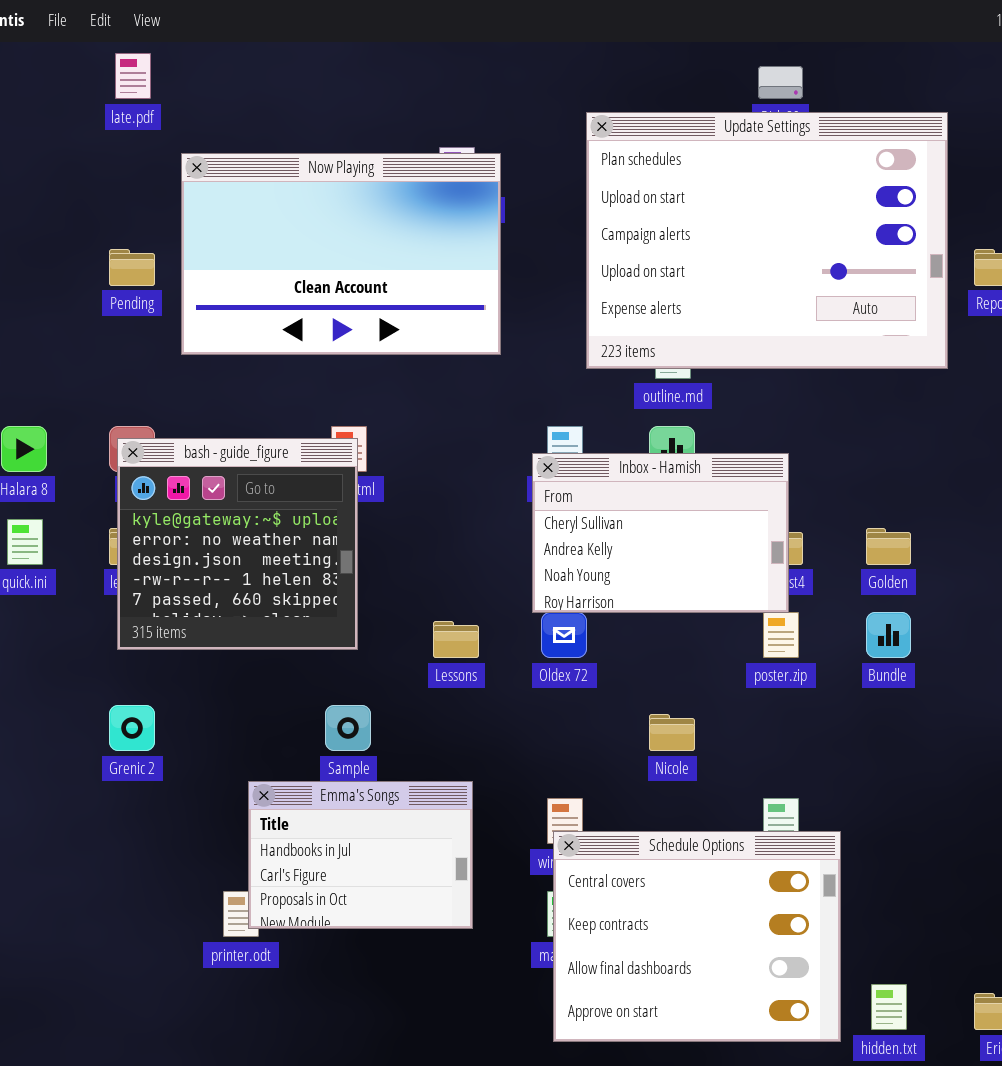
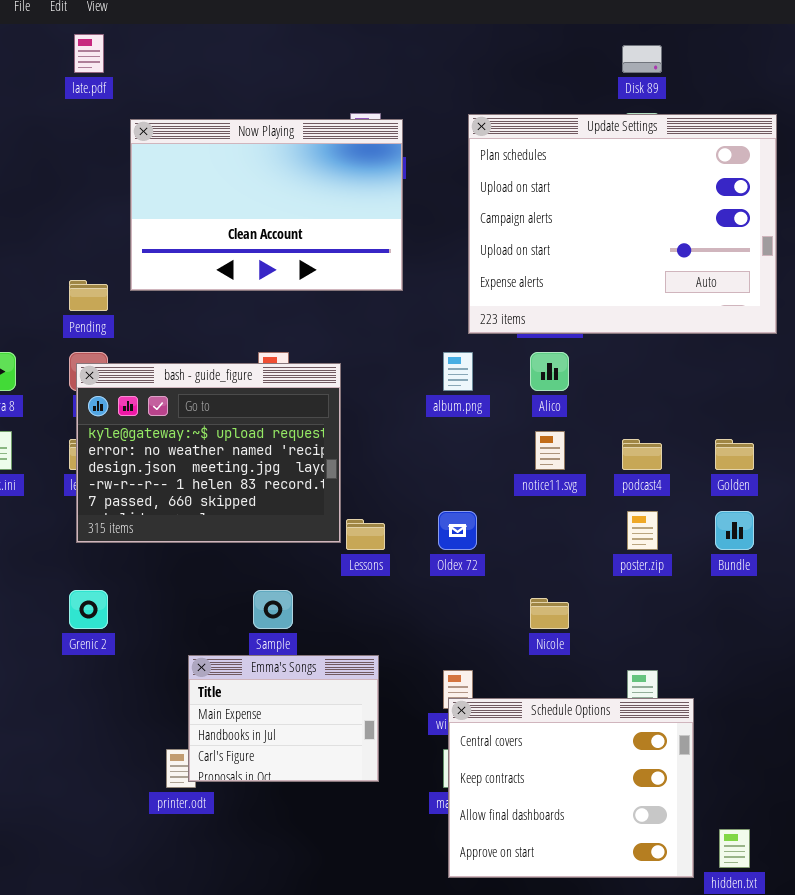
Update Settings: [586,112,948,369] -> [468,114,777,334], moved
Pending: [109,249,155,286] -> [69,280,108,311], moved
bash - guide_figure: [117,438,358,650] -> [76,363,341,543], resized
Inbox - Hamish: [532,453,789,613] -> none, closed
Emma's Songs: [248,781,473,929] -> [188,655,379,782], scrolled up 1 row

